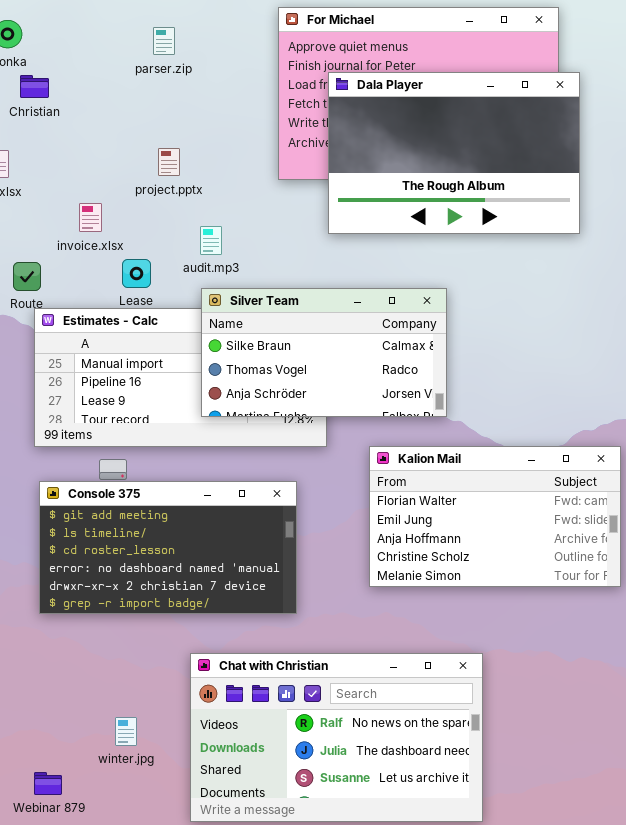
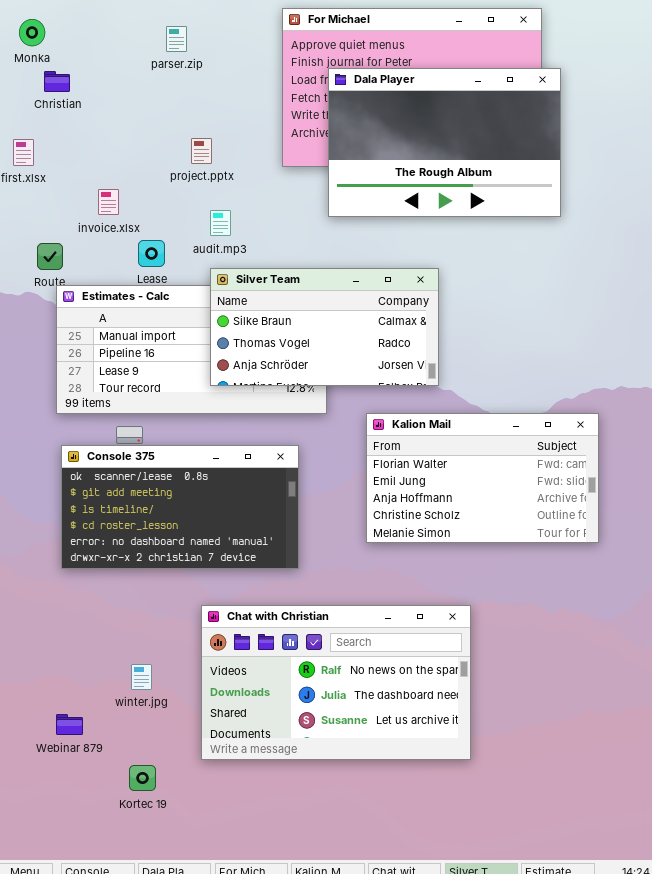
project.pptx: [158,148,180,176] -> [191,138,212,164], moved
Console 375: [39,481,297,614] -> [61,445,299,569], scrolled up 1 row

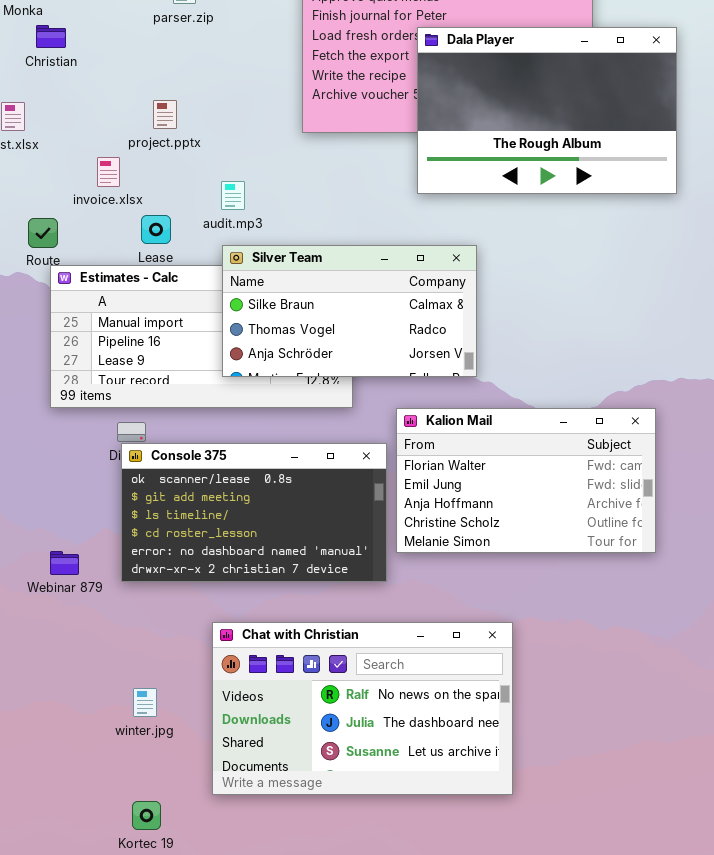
Dala Player: [328,68,561,217] -> [417,27,677,194], moved
project.pptx: [191,138,212,164] -> [153,100,177,129], moved
Console 375: [61,445,299,569] -> [121,443,387,582], moved
Webinar 879: [56,714,83,735] -> [50,551,79,575], moved

